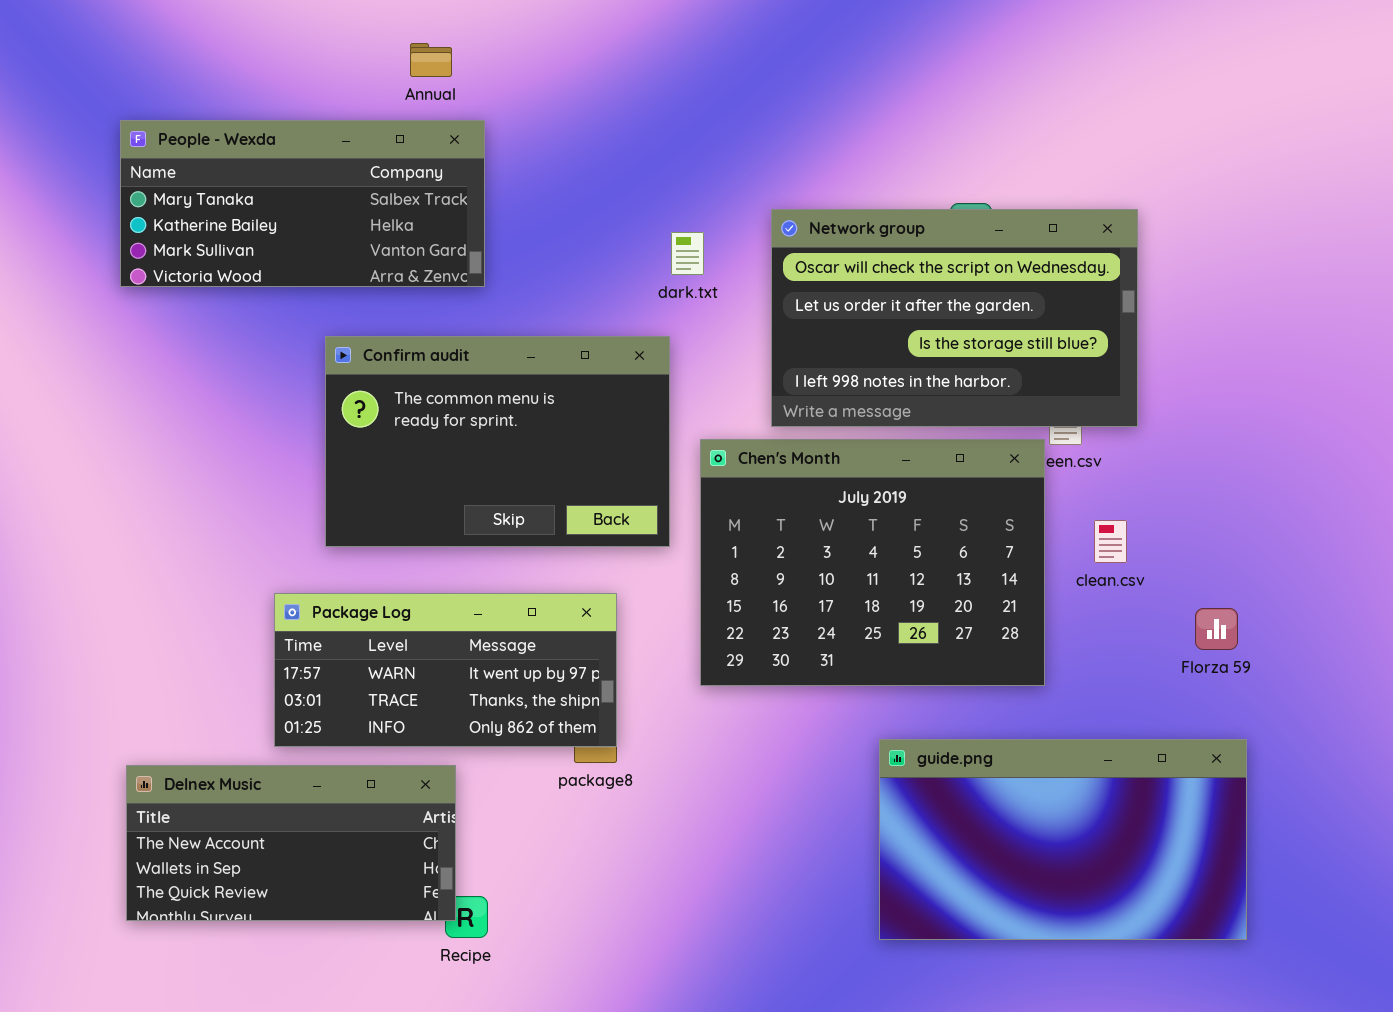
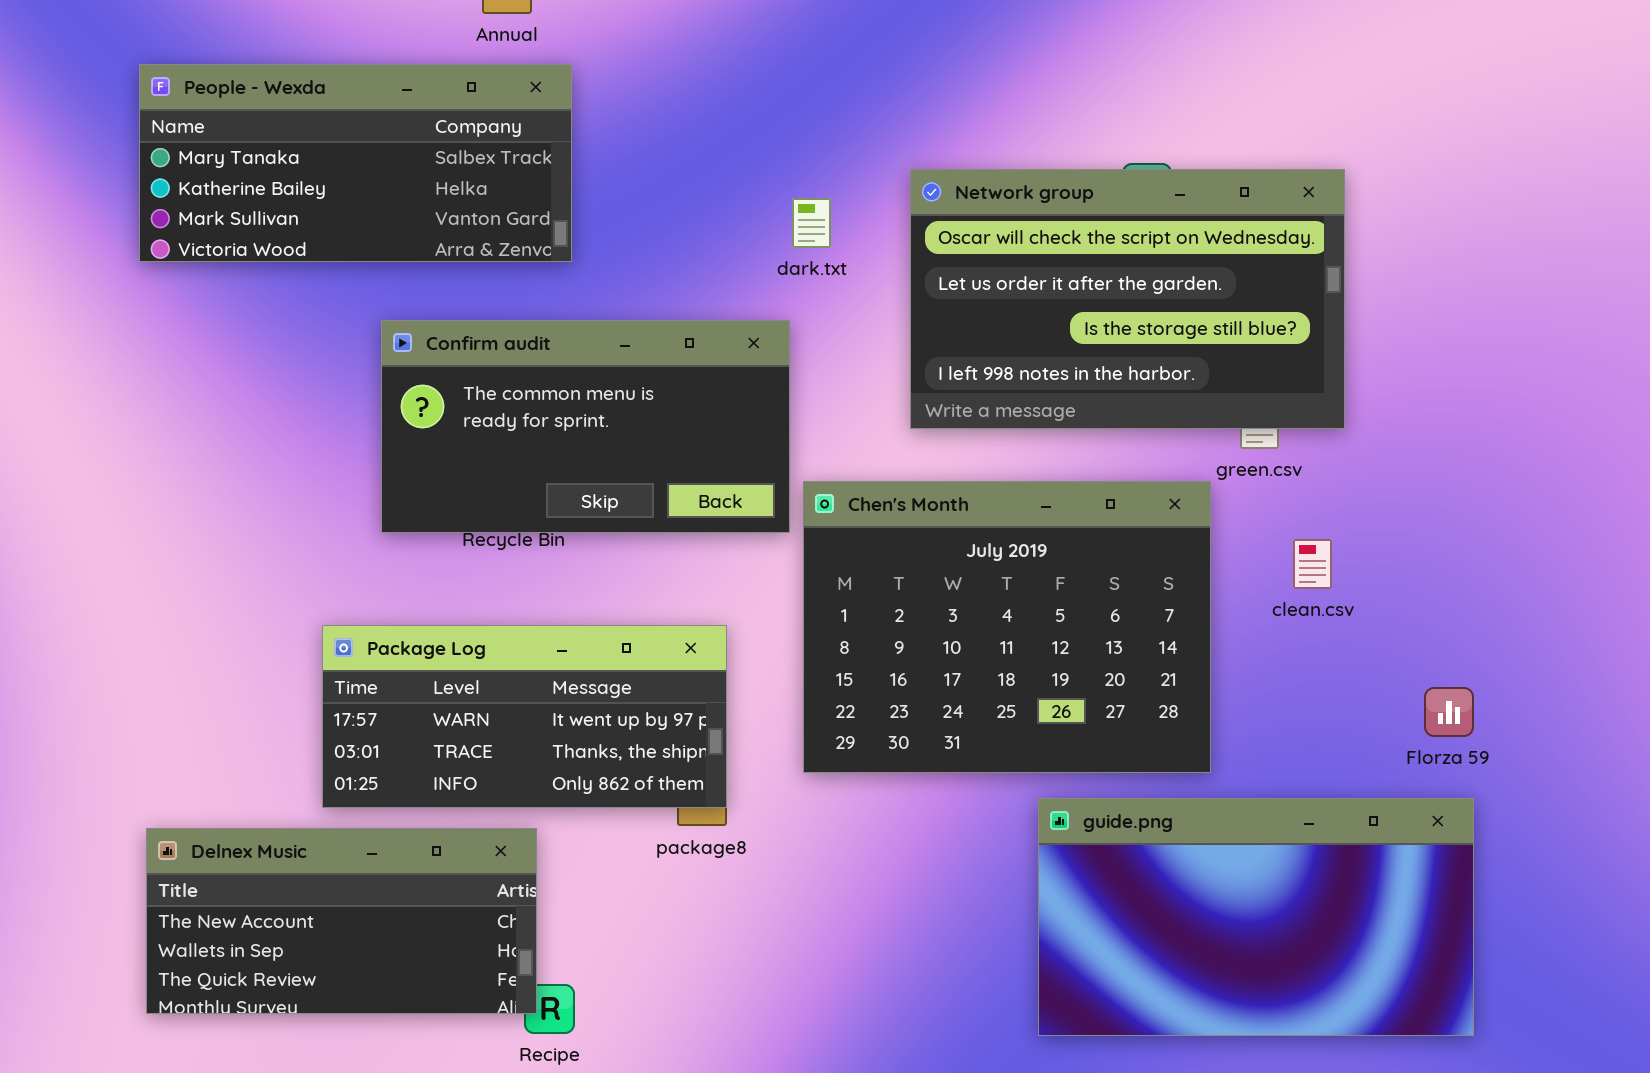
Confirm audit: [325,336,670,547] -> [381,320,790,533], resized
Chen's Month: [700,439,1045,686] -> [803,481,1211,773], moved
Florza 59: [1195,608,1238,650] -> [1424,687,1474,737], moved

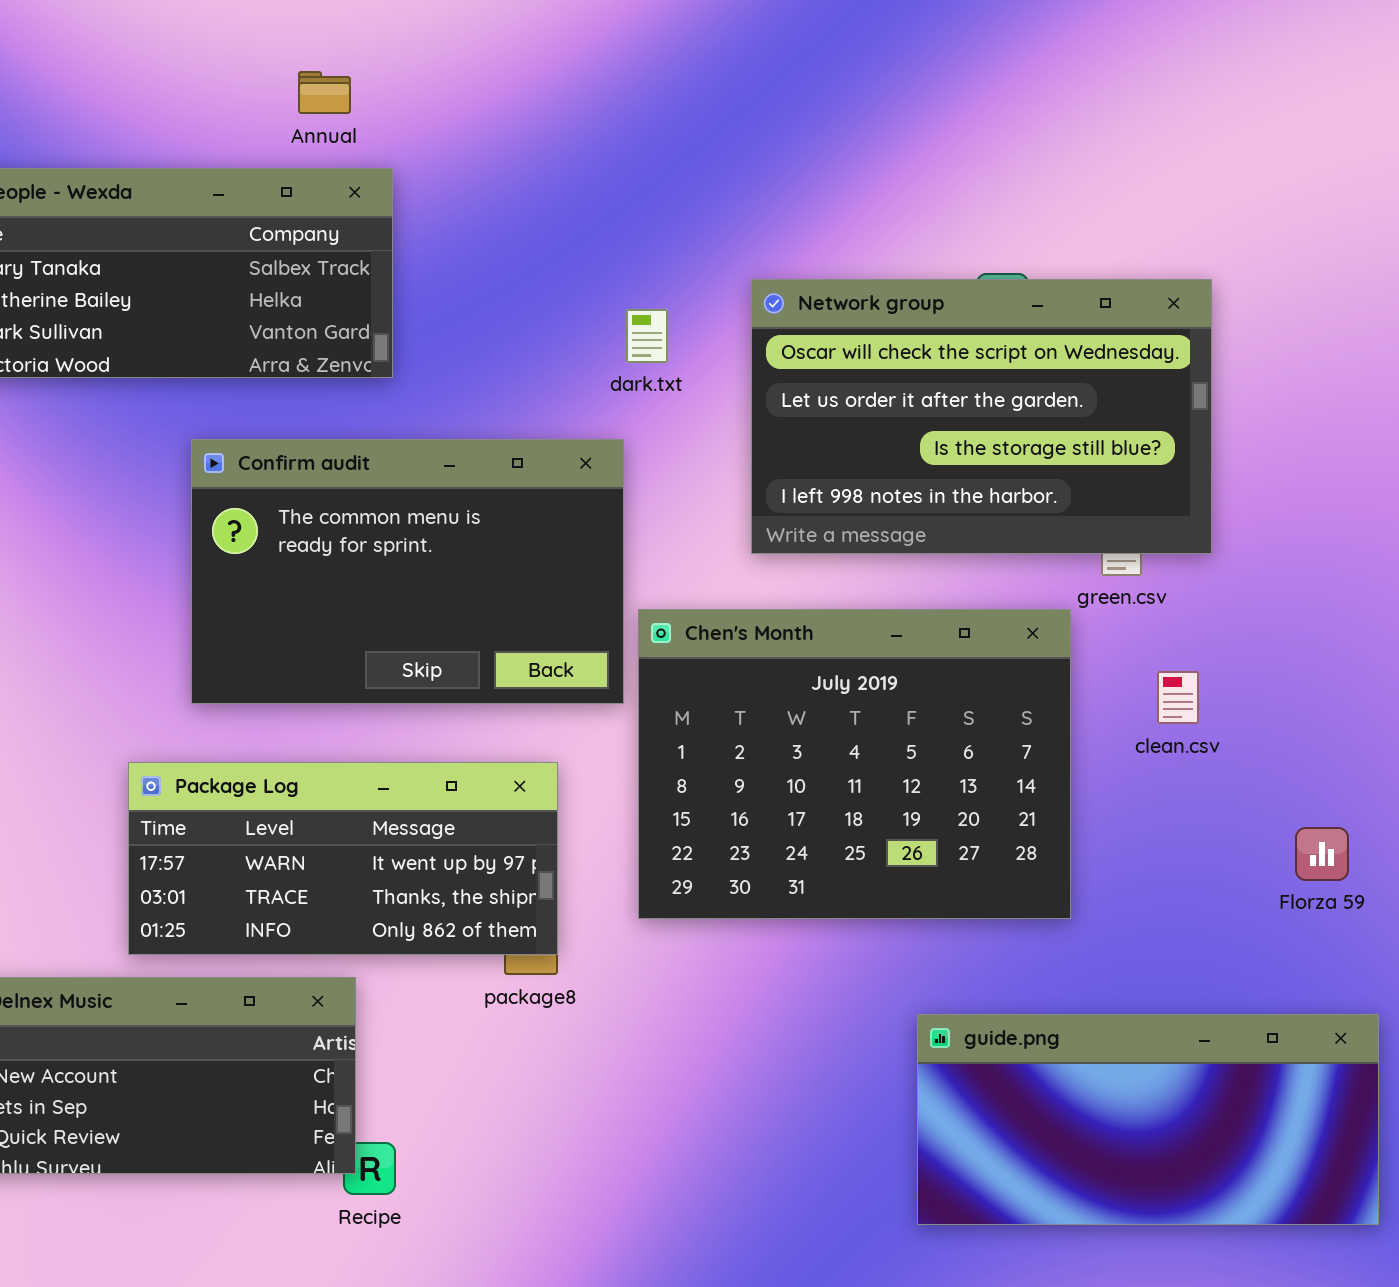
Confirm audit: [381,320,790,533] -> [191,439,624,704], resized
guide.png: [1038,798,1474,1036] -> [917,1014,1379,1225], moved, resized

